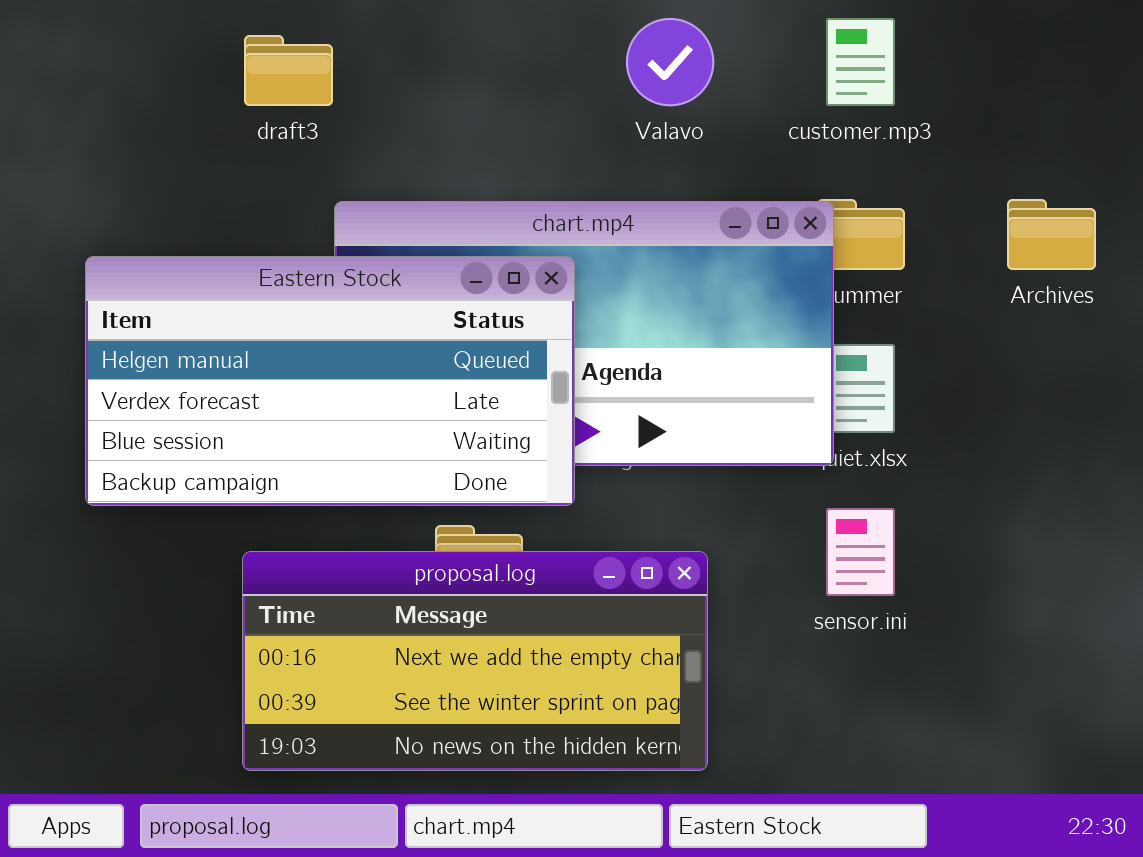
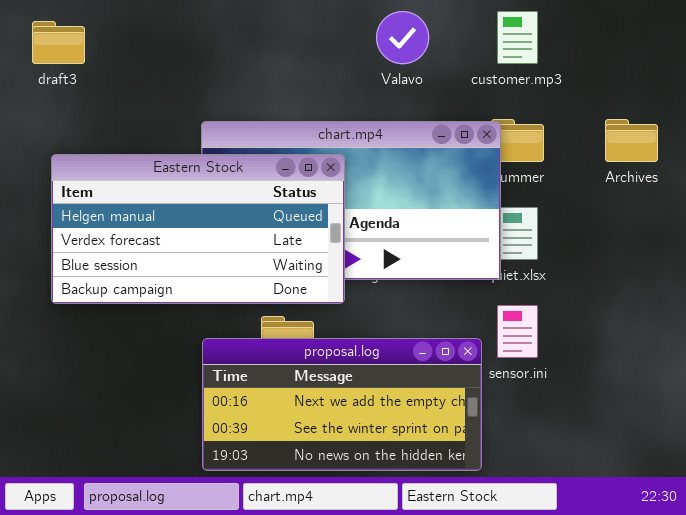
draft3: [244,35,333,106] -> [32,21,85,64], moved
proposal.log: [242,551,708,771] -> [202,338,482,471], moved

